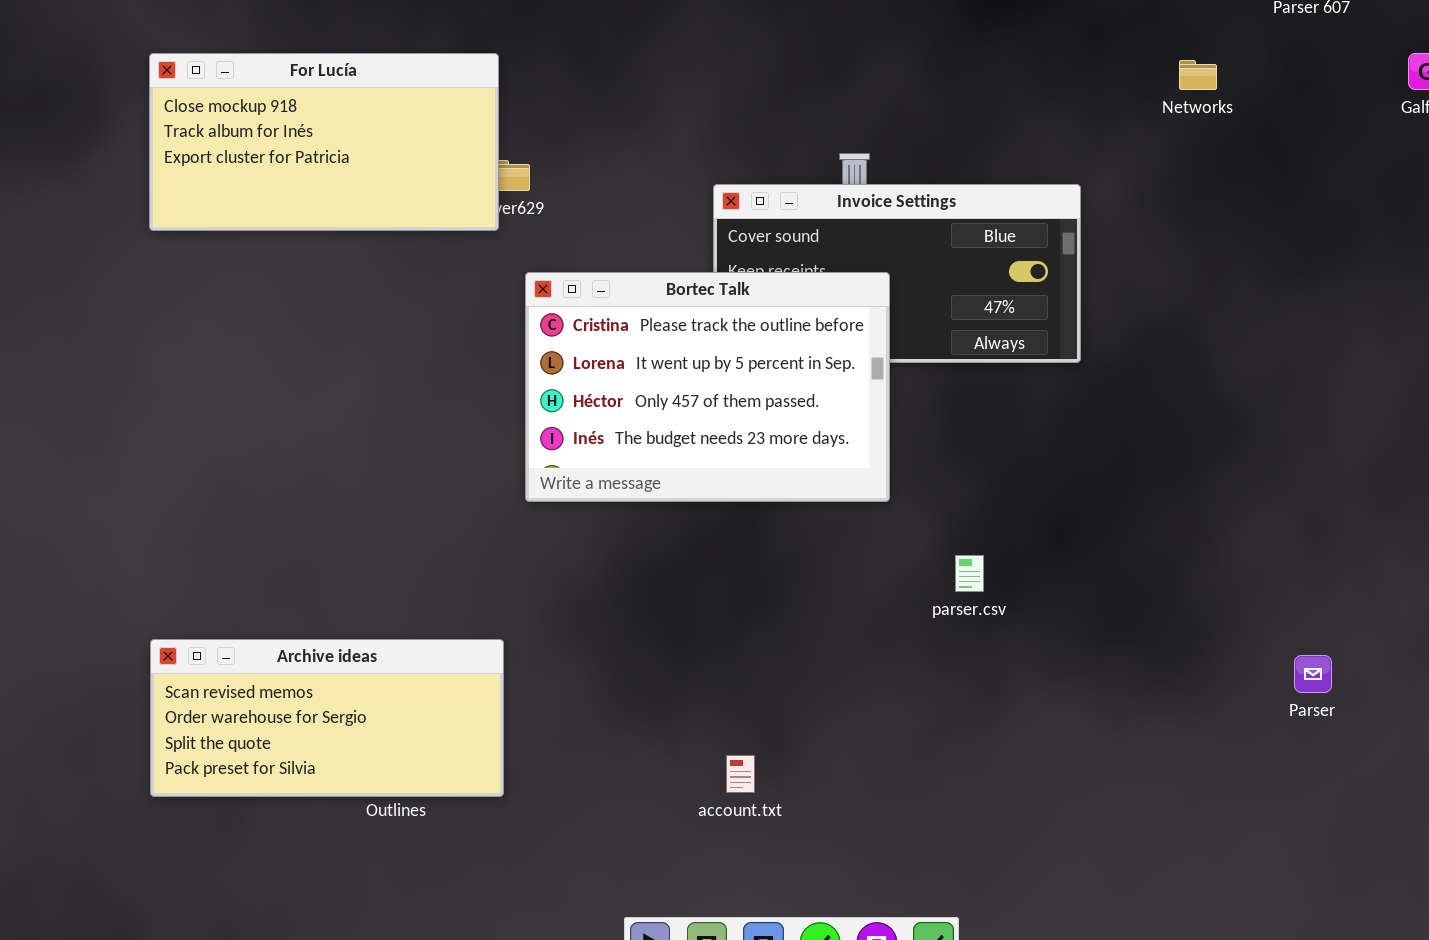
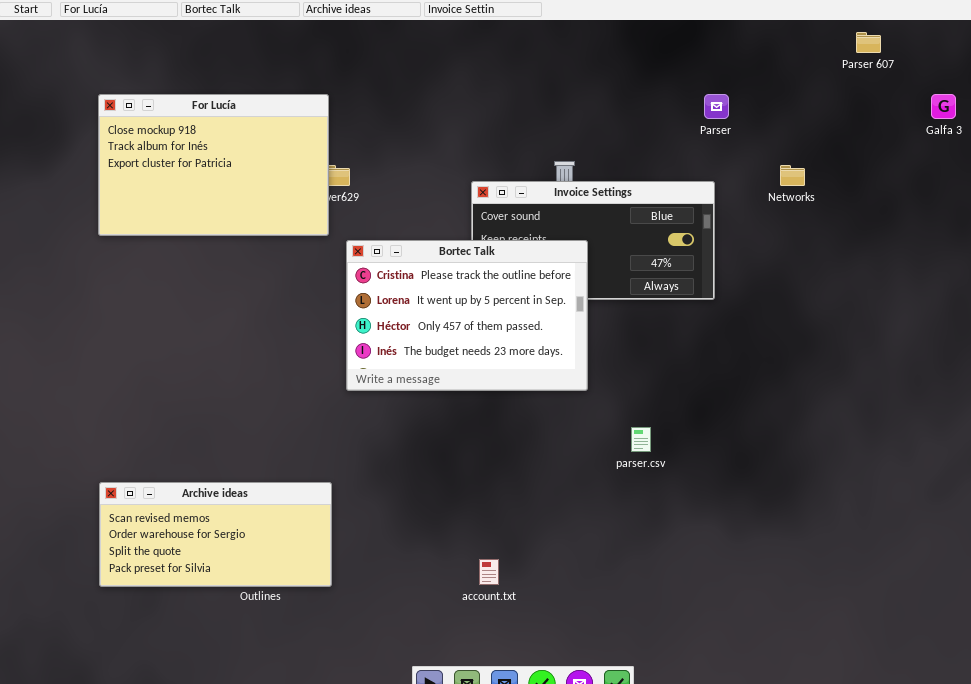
For Lucía: [149,53,499,231] -> [98,94,329,236], resized
Networks: [1179,60,1217,90] -> [780,165,805,186], moved
Parser: [1294,655,1332,693] -> [704,94,729,119], moved

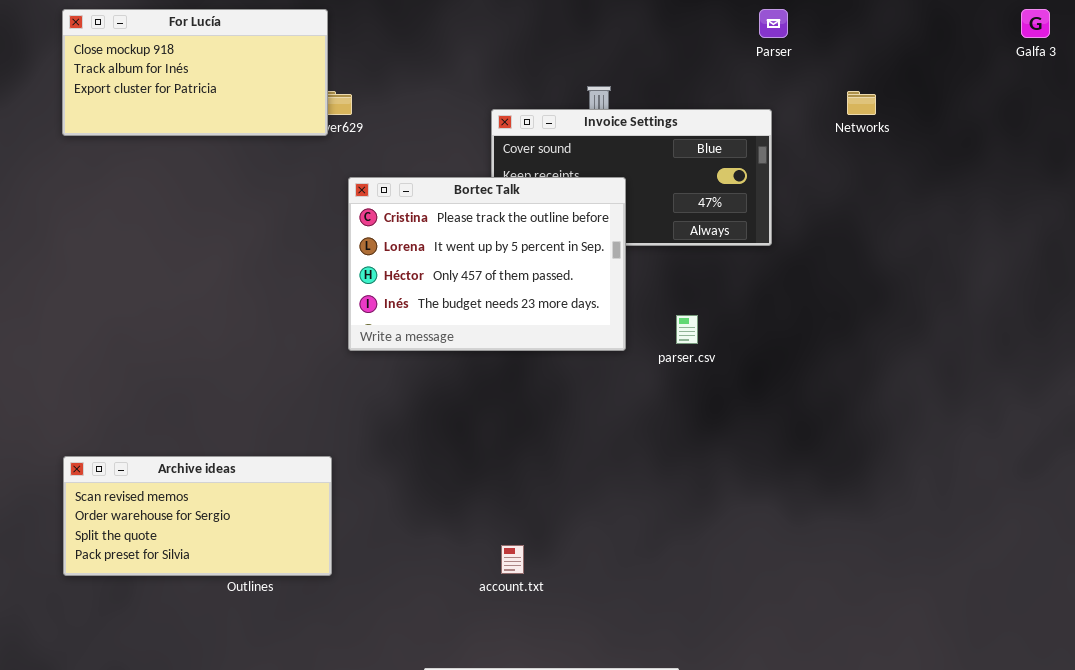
For Lucía: [98,94,329,236] -> [62,9,328,136], resized
parser.csv: [631,427,651,452] -> [676,315,698,344], moved

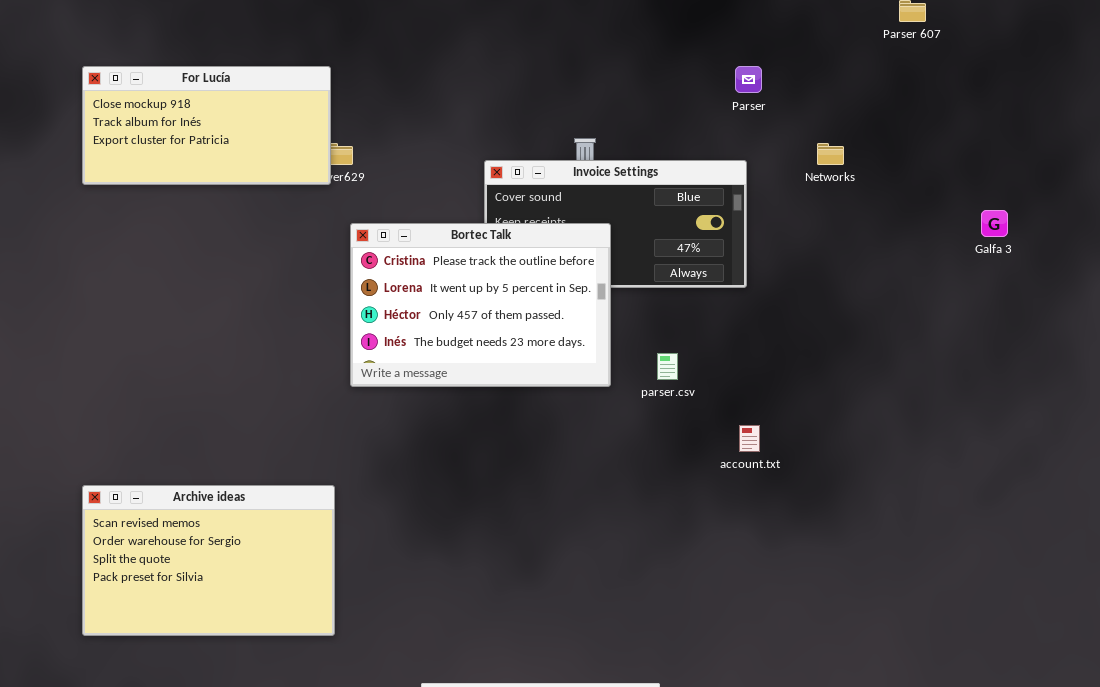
Galfa 3: [1021,9,1050,38] -> [981,210,1008,237], moved
Archive ideas: [63,456,332,576] -> [82,485,335,636], resized
account.txt: [501,545,524,574] -> [739,425,760,452], moved

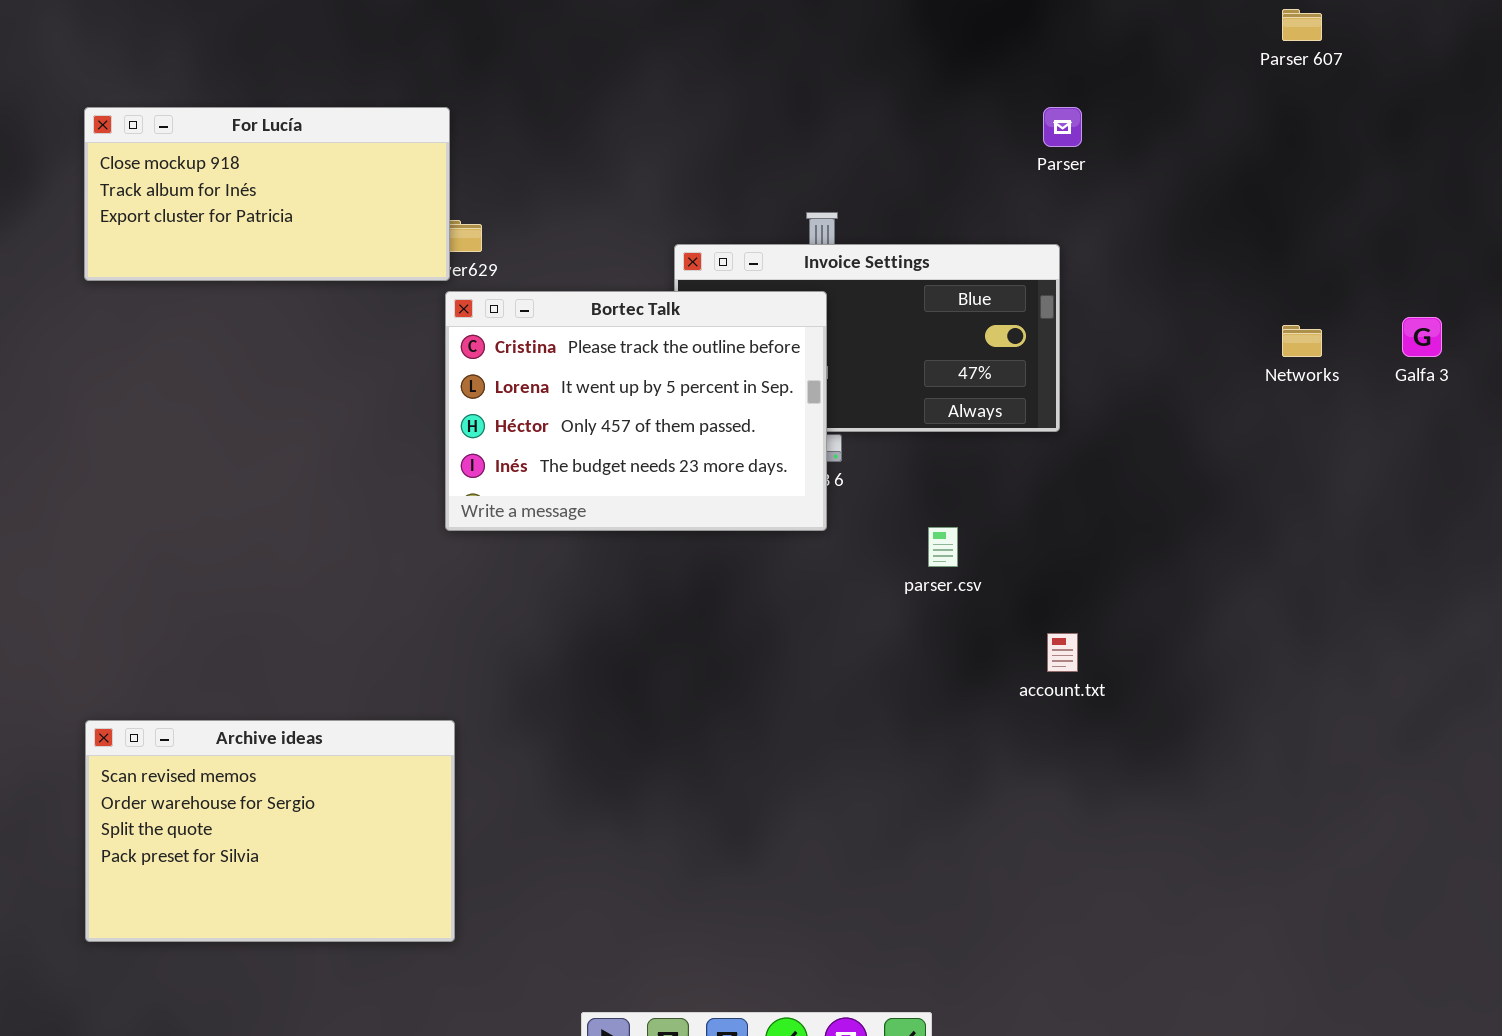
Networks: [817,143,844,165] -> [1282,325,1322,357], moved
Bortec Talk: [350,223,611,387] -> [445,291,827,531], moved

